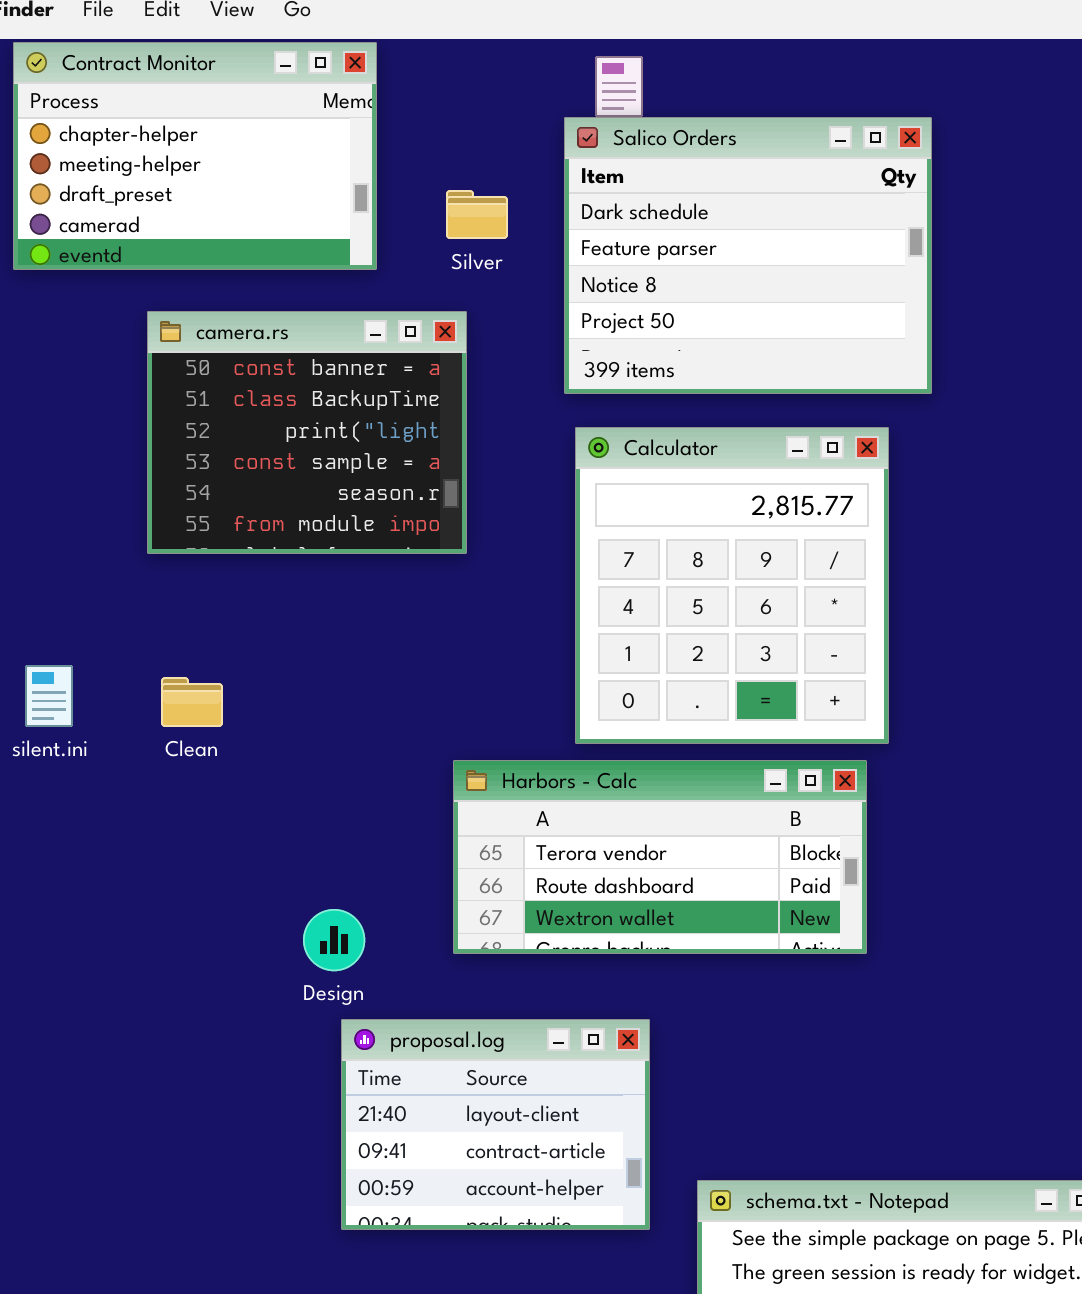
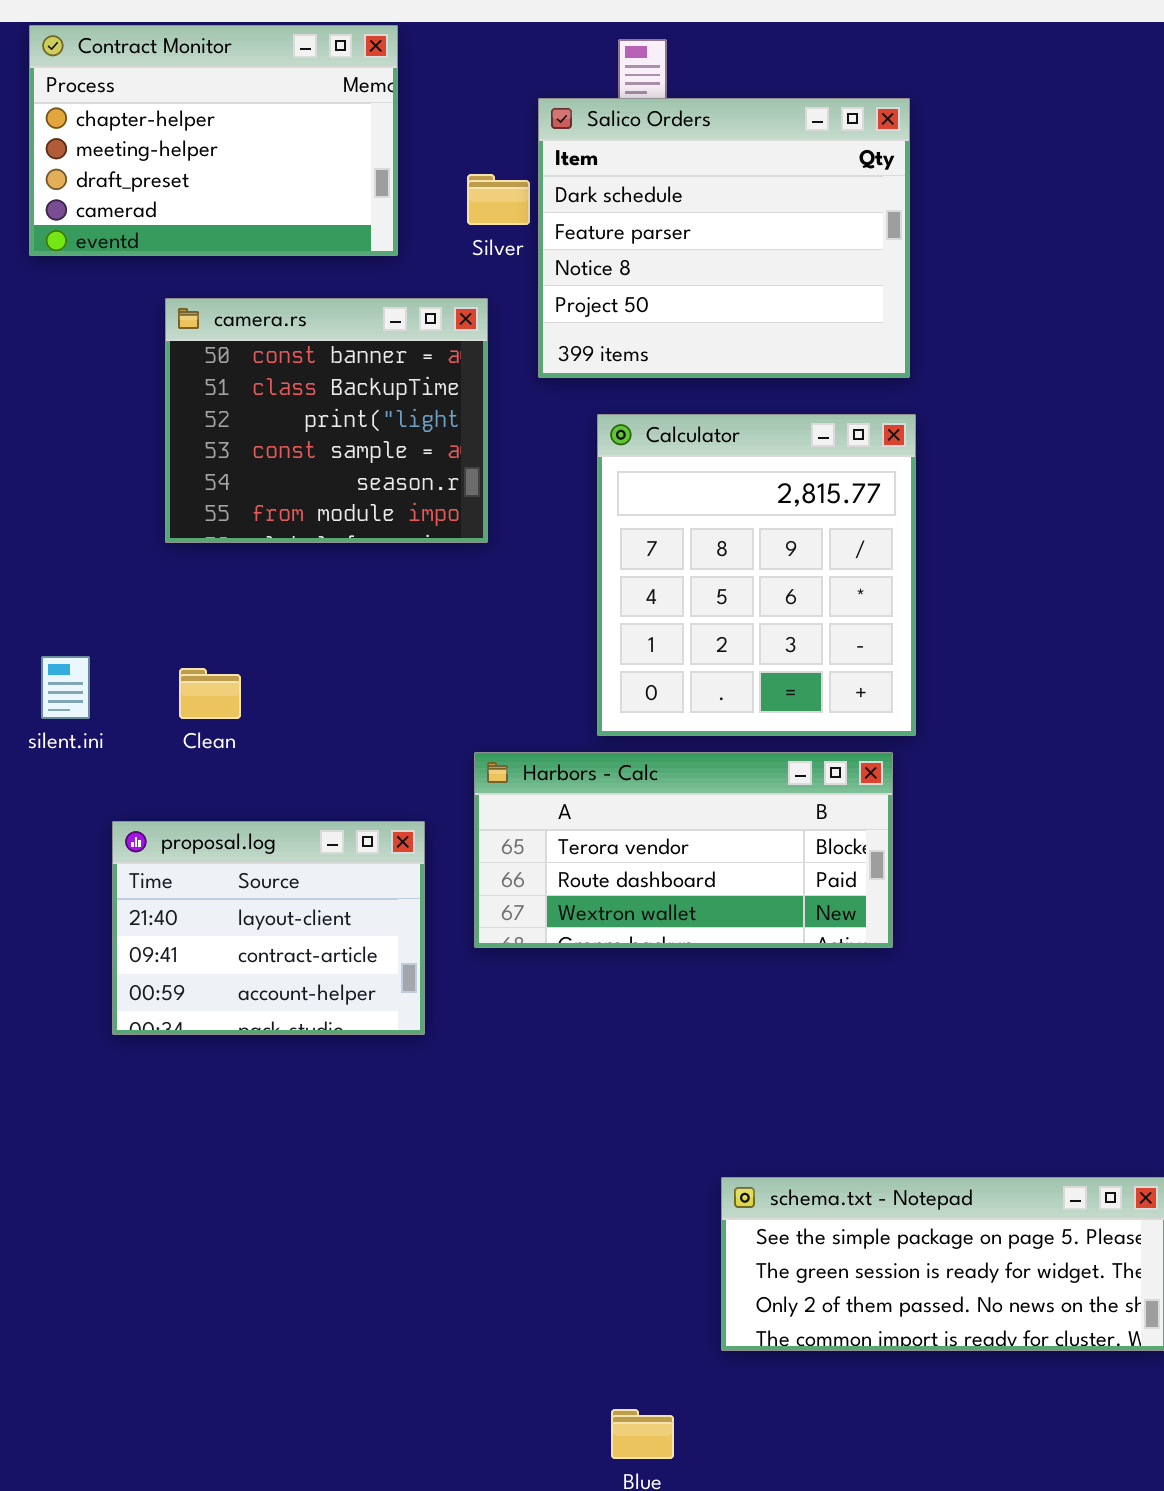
Salico Orders: [564,117,932,394] -> [538,98,910,378], moved
proposal.log: [341,1019,650,1230] -> [112,821,425,1035], moved

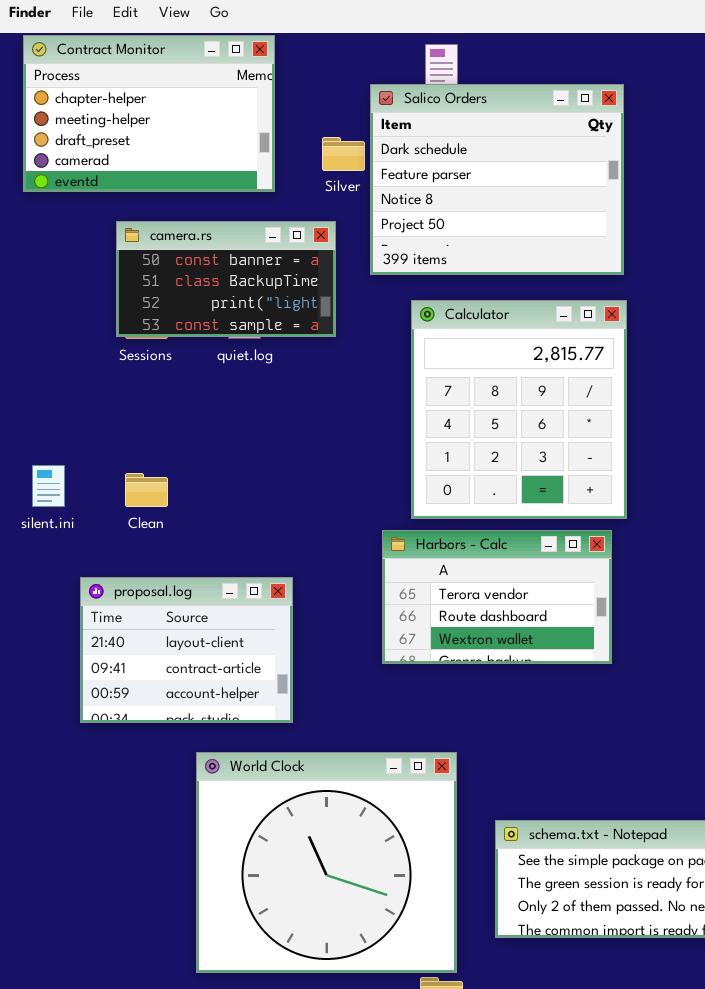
camera.rs: [165,298,488,543] -> [116,221,336,337], resized
Harbors - Calc: [474,752,893,948] -> [382,530,612,664], resized
World Clock: none -> [196,752,457,973], opened

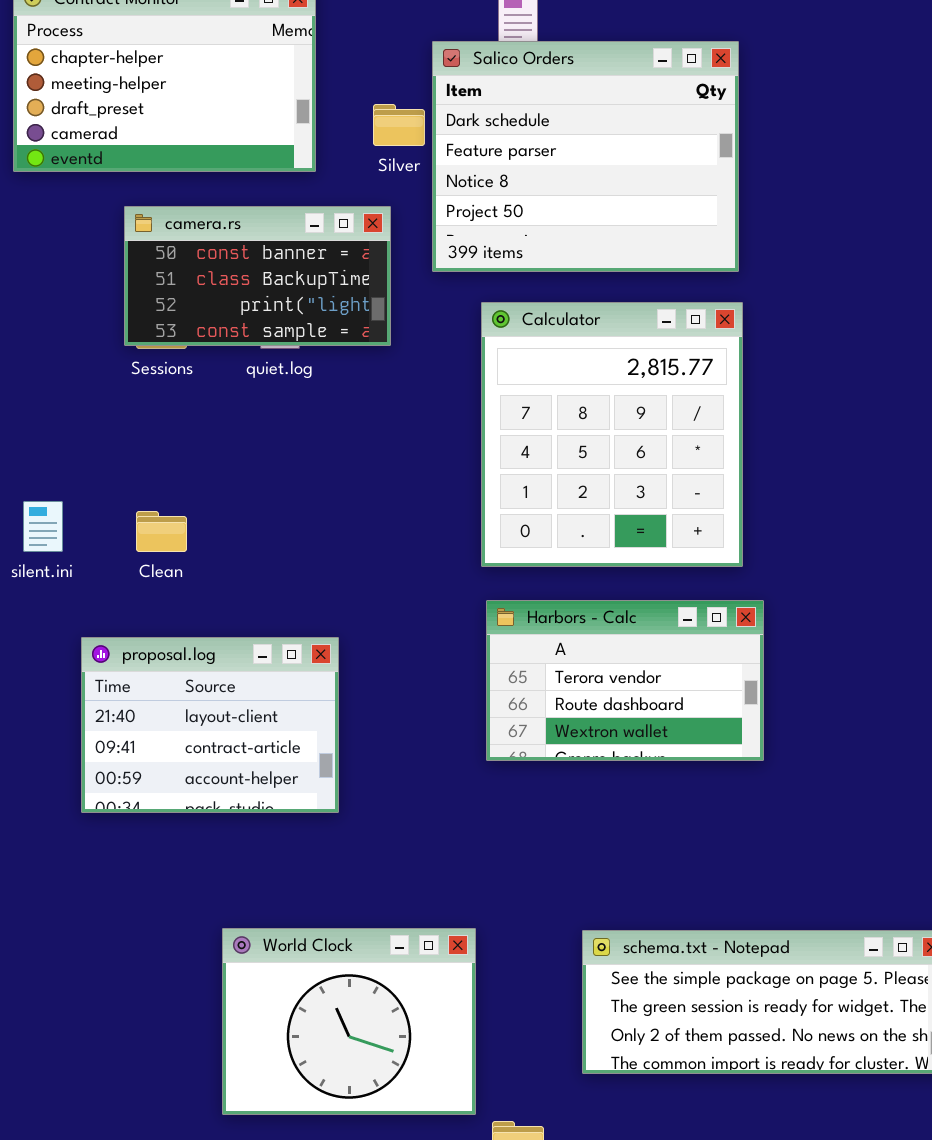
Harbors - Calc: [382,530,612,664] -> [486,600,764,761], moved
World Clock: [196,752,457,973] -> [222,928,476,1115], resized

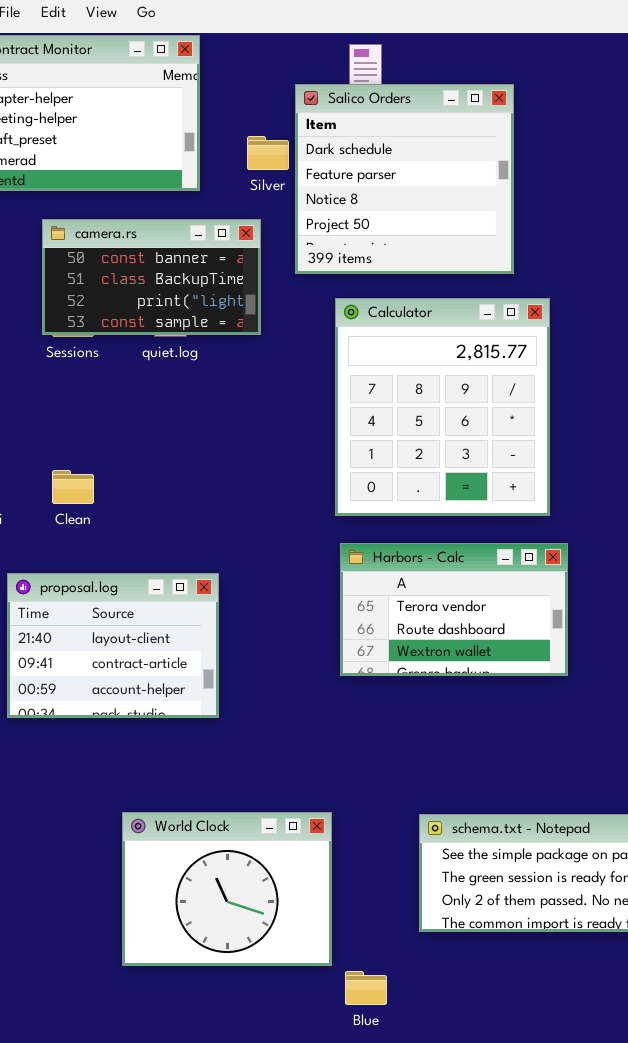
Salico Orders: [432,41,739,272] -> [295,84,514,274], resized

